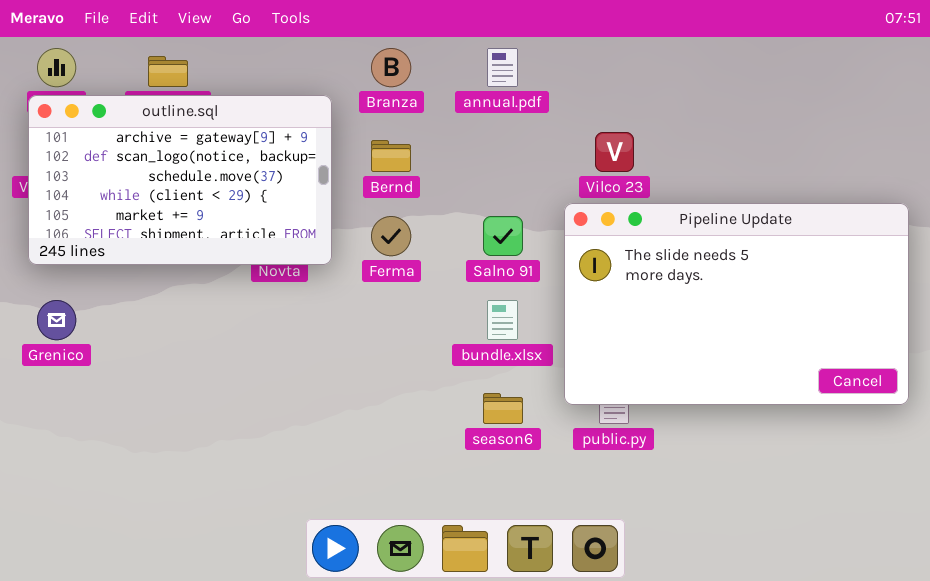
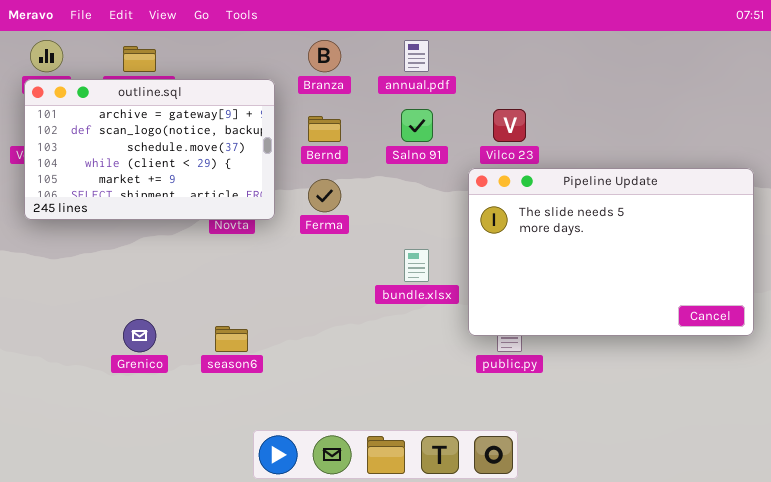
Salno 91: [483,216,523,256] -> [401,109,433,142], moved
Grenico: [37,300,76,340] -> [123,319,156,352], moved
season6: [483,393,523,424] -> [215,326,248,352], moved

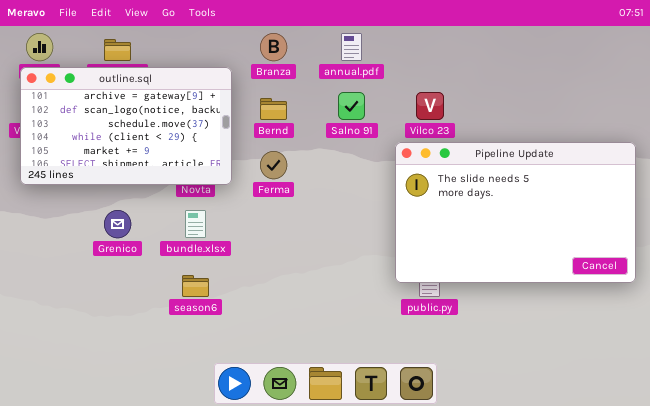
bundle.xlsx: [404,249,429,282] -> [185,210,206,238], moved
Grenico: [123,319,156,352] -> [104,210,131,238], moved

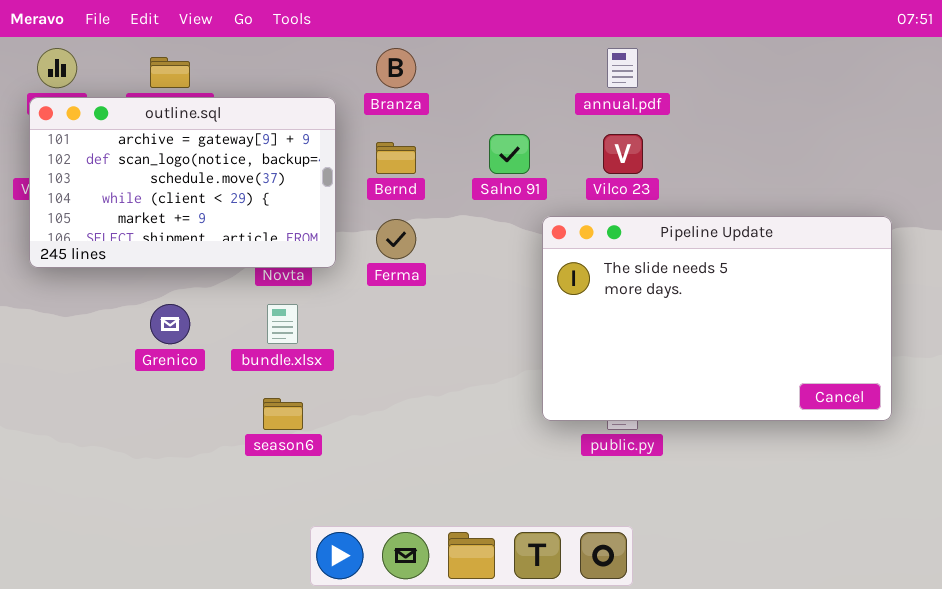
annual.pdf: [341,33,362,61] -> [607,48,638,88], moved
Pipeline Update: [395,142,636,283] -> [542,216,892,421], moved

